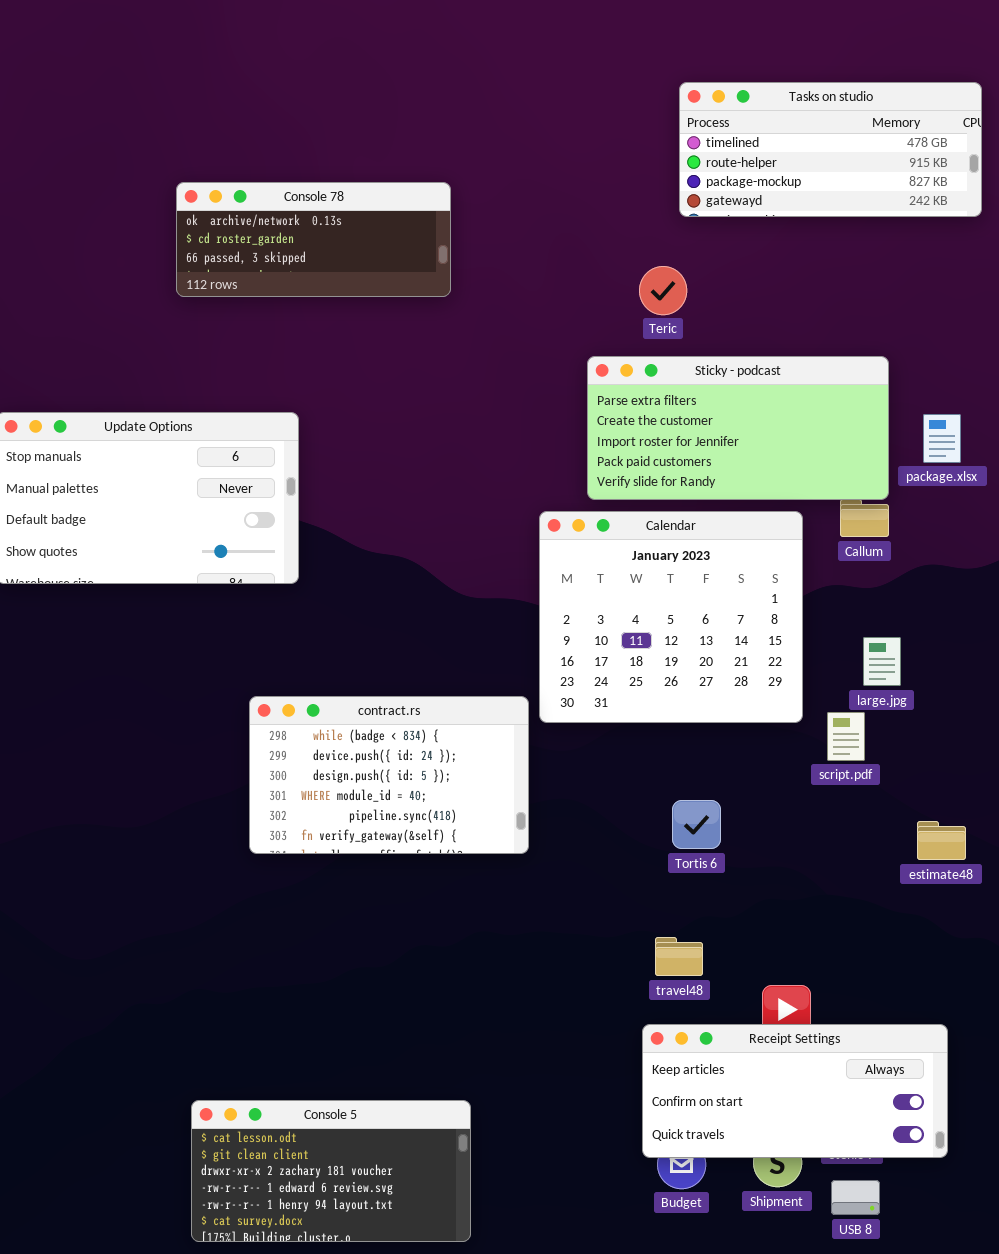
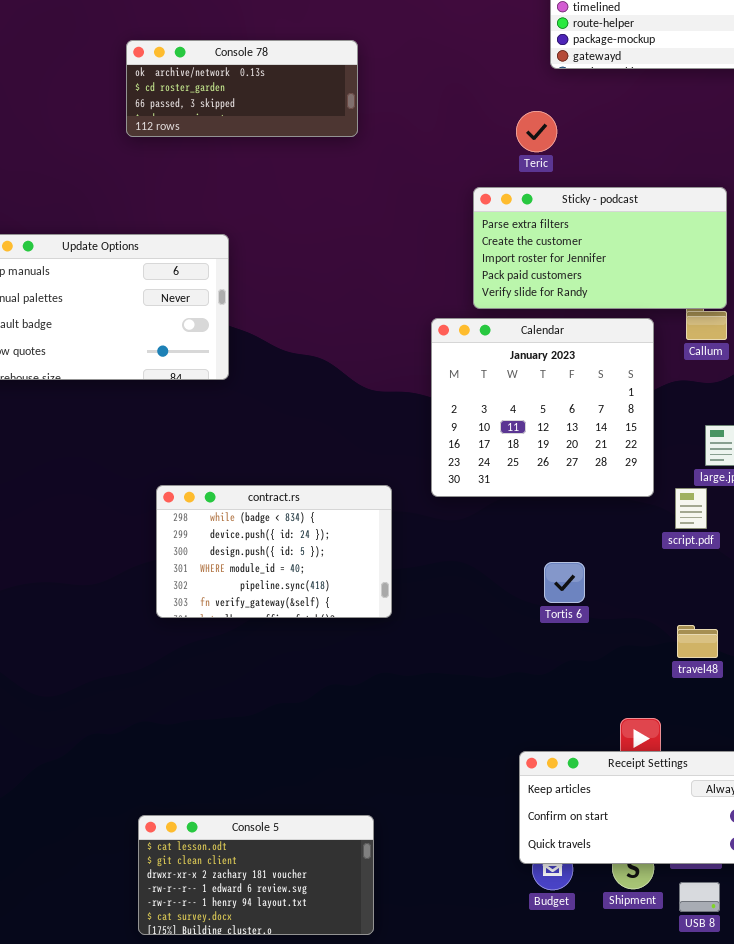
contract.rs: [249,696,529,854] -> [156,485,392,618], moved
travel48: [655,937,703,976] -> [677,625,718,658], moved

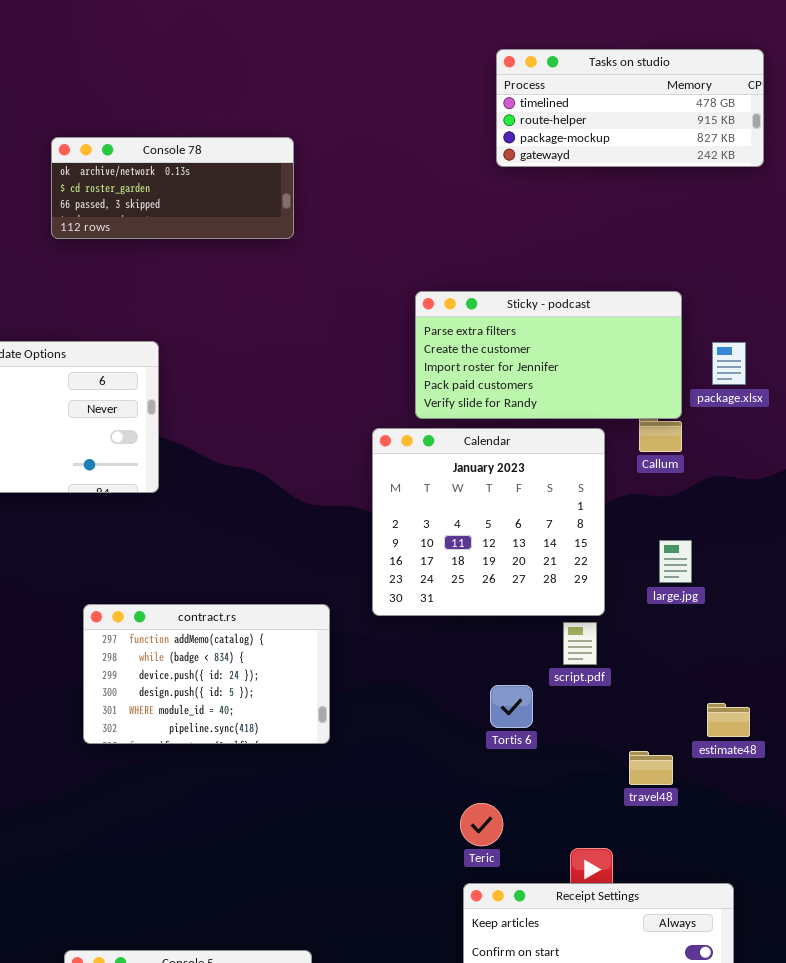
Teric: [516,111,557,152] -> [460,803,503,846], moved
contract.rs: [156,485,392,618] -> [83,604,330,744], scrolled up 1 row
script.pdf: [675,488,707,529] -> [563,622,597,665], moved

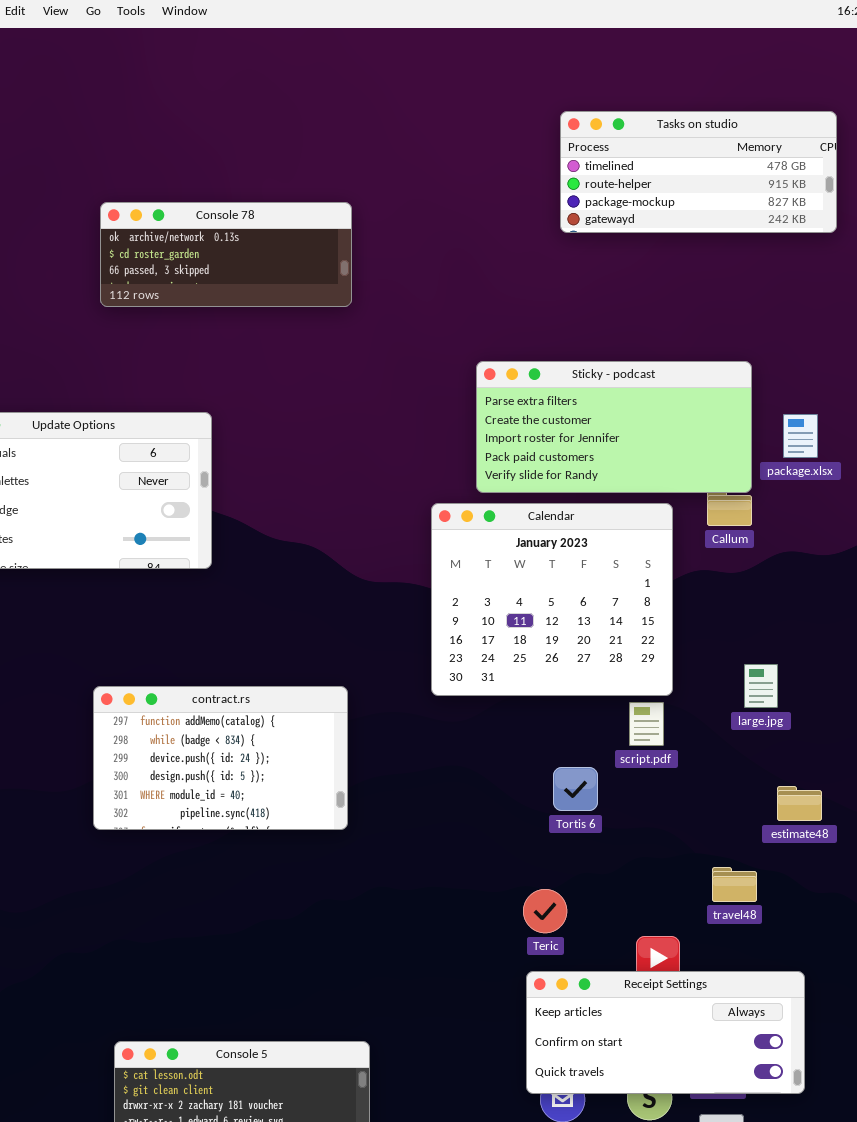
large.jpg: [659,540,692,583] -> [744,664,778,708], moved
contract.rs: [83,604,330,744] -> [93,686,348,830], moved
travel48: [629,751,673,785] -> [712,867,757,902], moved

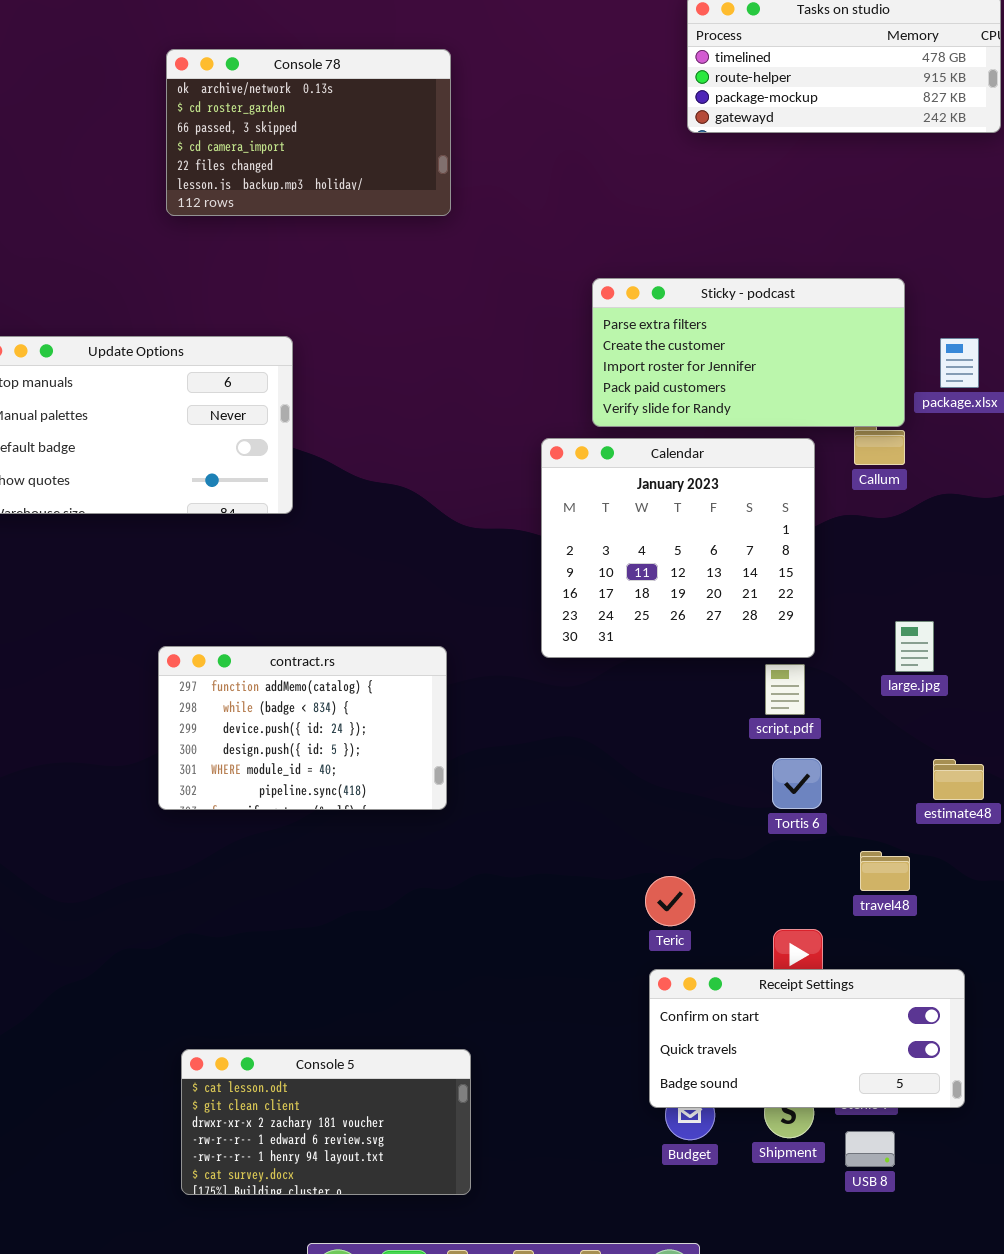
Console 78: [100,202,352,307] -> [166,49,451,216], resized
Tortis 6: [553,767,598,811] -> [772,758,822,809], moved
Receipt Settings: [526,971,805,1094] -> [649,969,965,1108], scrolled down 1 row

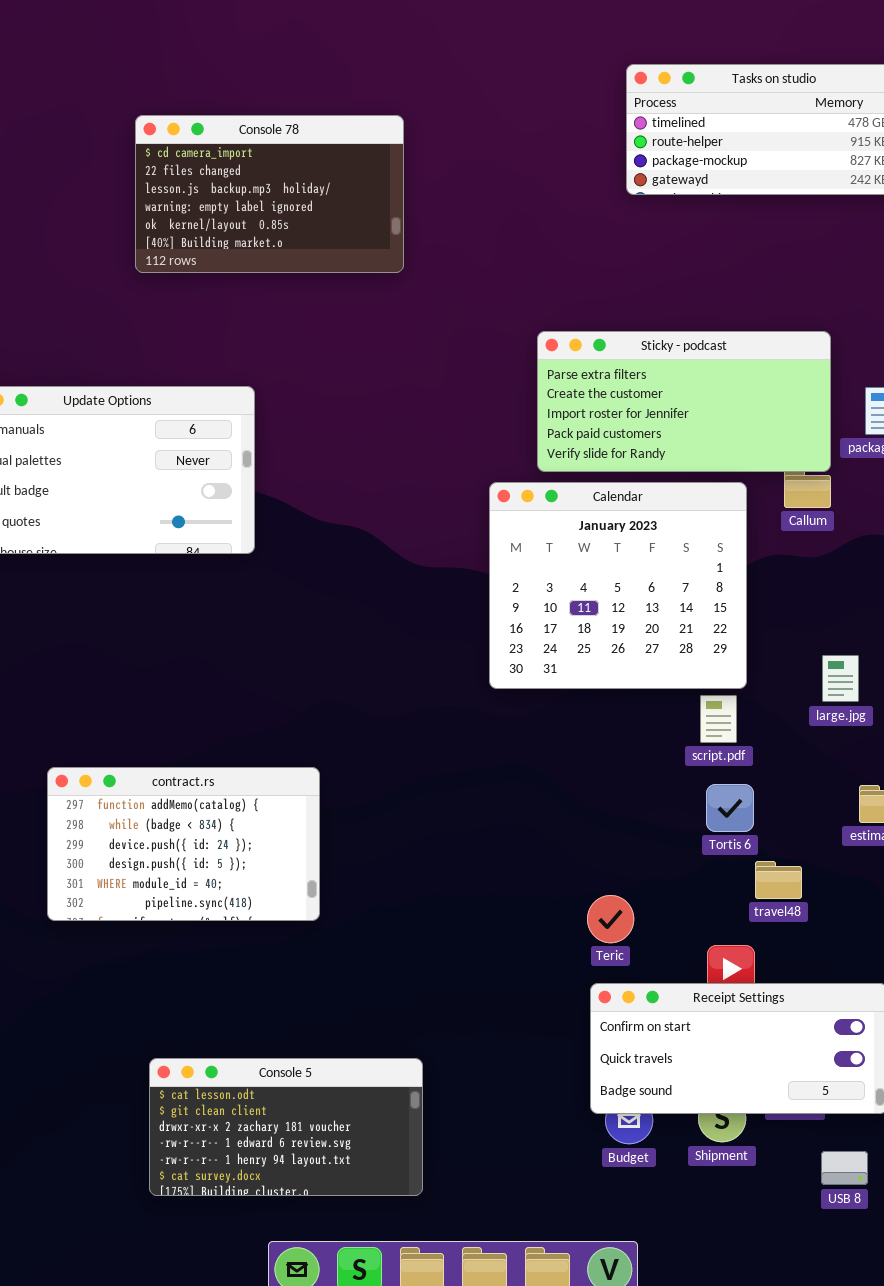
Console 78: [166,49,451,216] -> [135,115,404,273], scrolled down 3 rows
contract.rs: [158,646,447,810] -> [47,767,320,921], moved
travel48: [860,851,910,891] -> [755,861,802,899], moved
USB 8: [845,1131,895,1167] -> [821,1151,868,1185], moved

